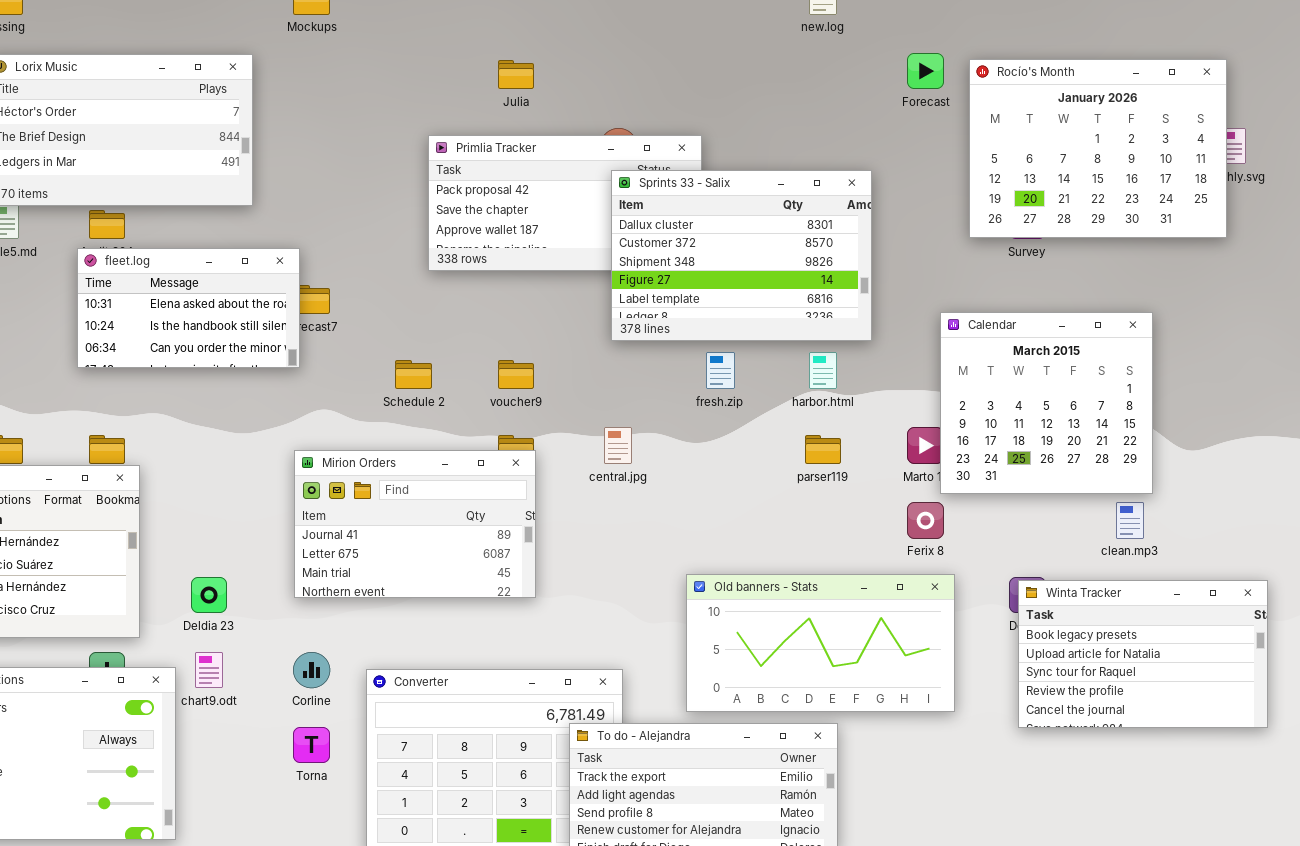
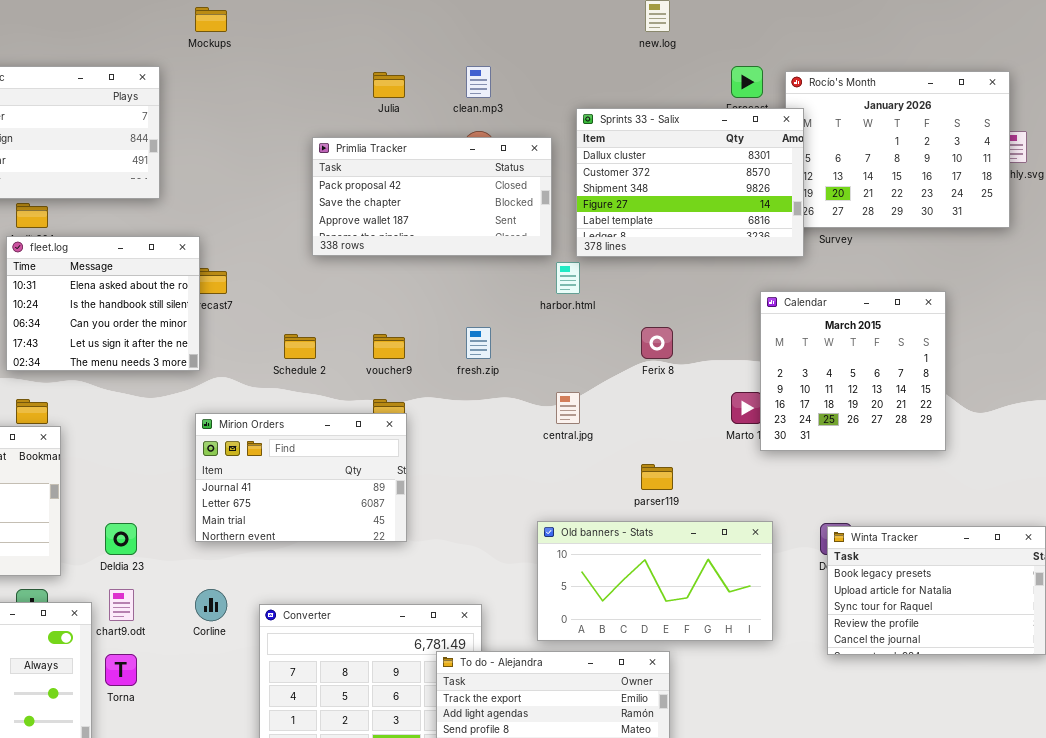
Sprints 33 - Salix: [611,170,872,341] -> [576,108,804,257], moved
fleet.log: [77,248,300,368] -> [6,236,200,371], resized
fresh.zip: [706,352,735,389] -> [466,327,491,359], moved
harbor.html: [809,352,837,389] -> [556,262,580,294], moved
central.jpg: [604,427,632,464] -> [556,392,580,424], moved
parser119: [805,435,841,464] -> [641,464,673,490], moved
Ferix 8: [907,502,944,539] -> [641,327,673,359], moved
clean.mp3: [1116,502,1144,539] -> [466,66,491,98], moved
Torna: [293,727,330,763] -> [105,654,137,686], moved

